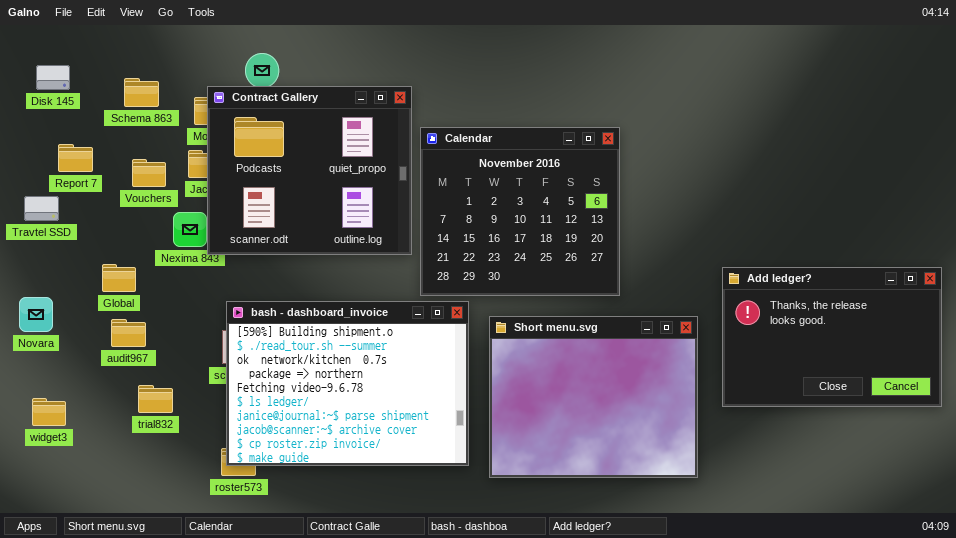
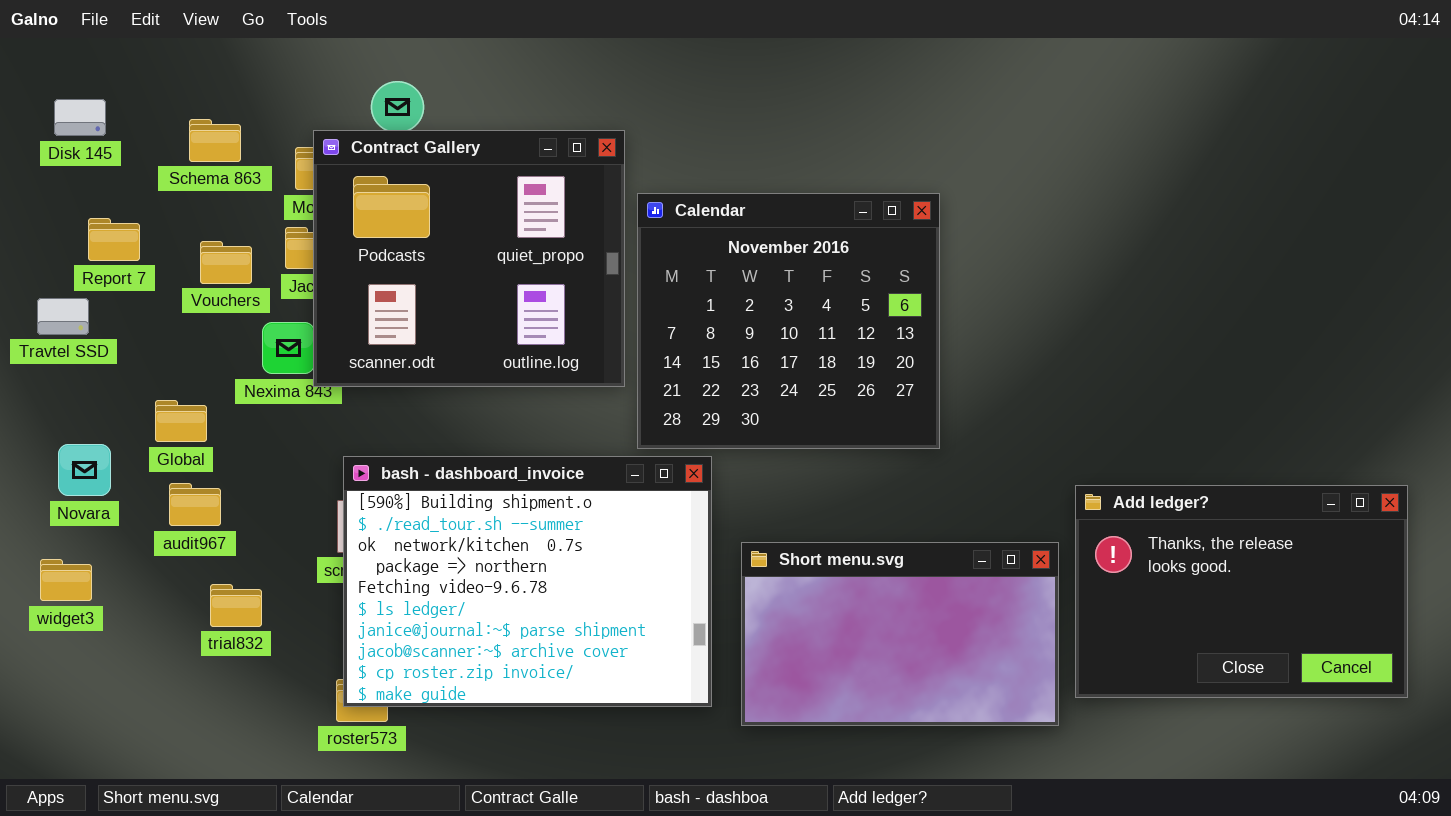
Add ledger?: [722,267,942,407] -> [1075,485,1408,698], moved
Novara: [19,297,53,332] -> [58,444,111,496], moved
Short menu.svg: [489,316,698,478] -> [741,542,1059,726], resized
widget3: [32,398,66,426] -> [40,559,92,601], moved

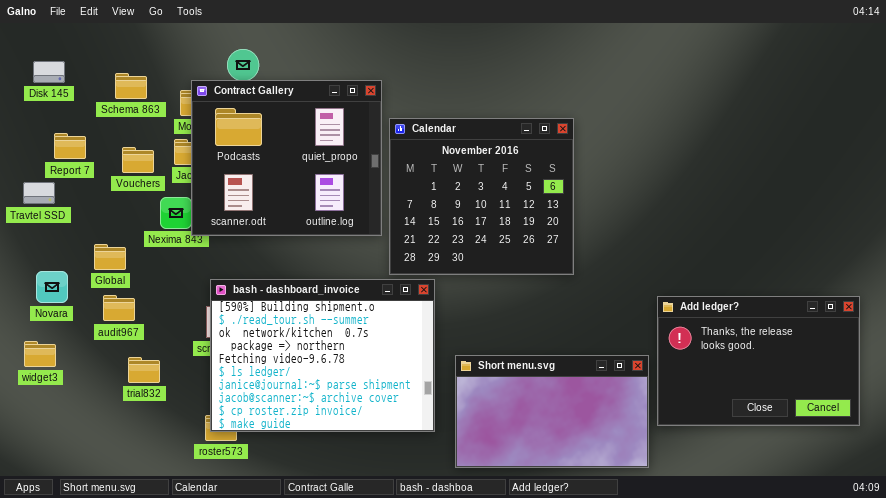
Short menu.svg: [741,542,1059,726] -> [455,355,649,468], moved

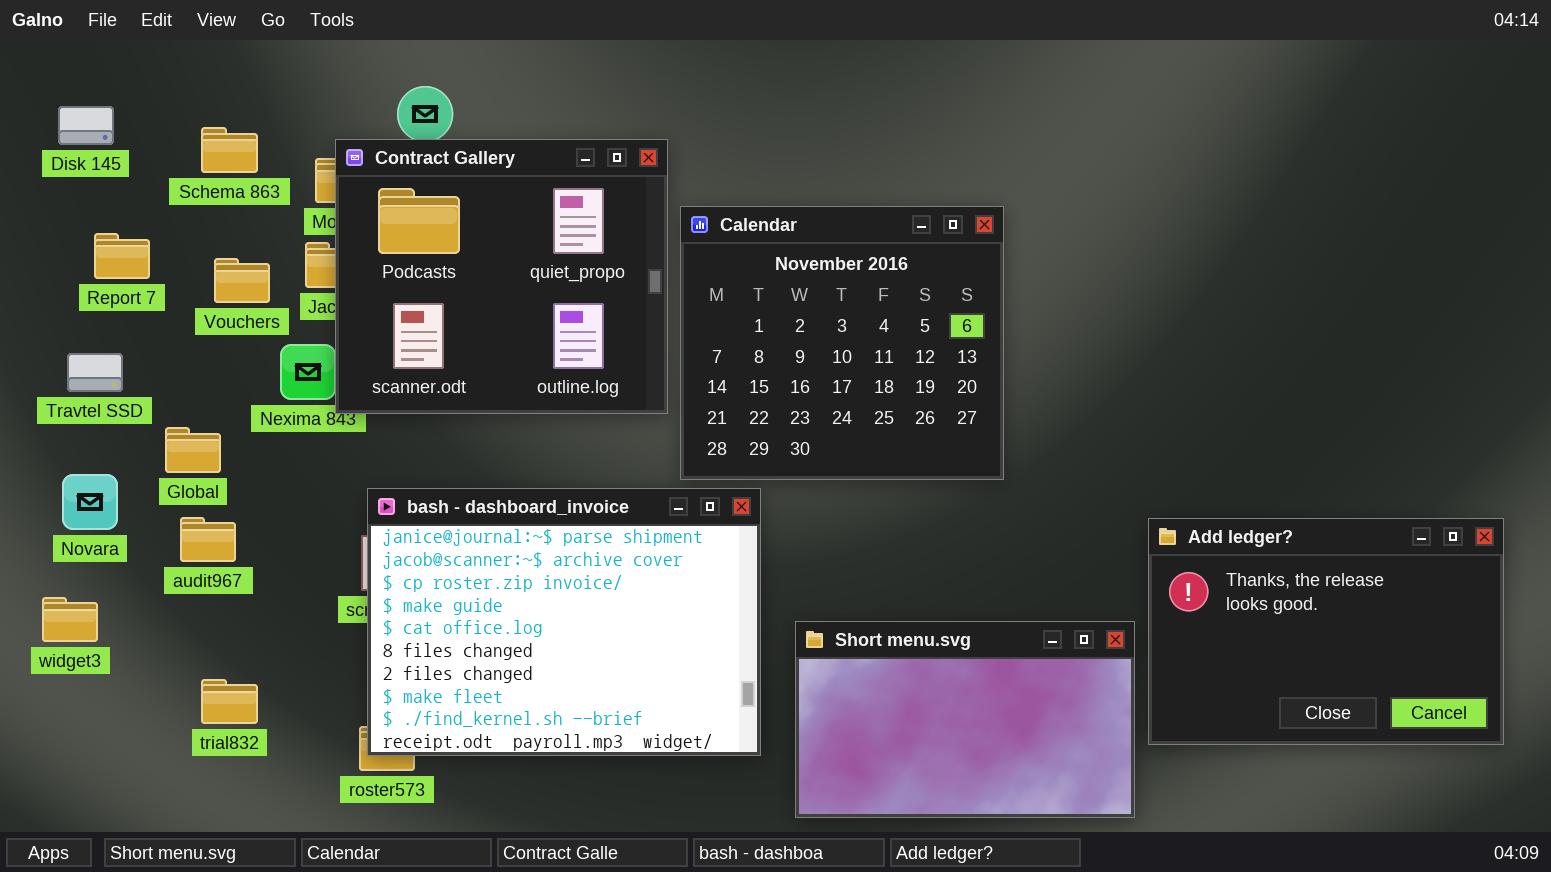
Travtel SSD: [23,182,55,204] -> [67,353,123,392], moved
bash - dashboard_invoice: [210,279,435,432] -> [367,488,761,756], scrolled down 6 rows
trial832: [128,357,160,383] -> [201,679,258,724], moved

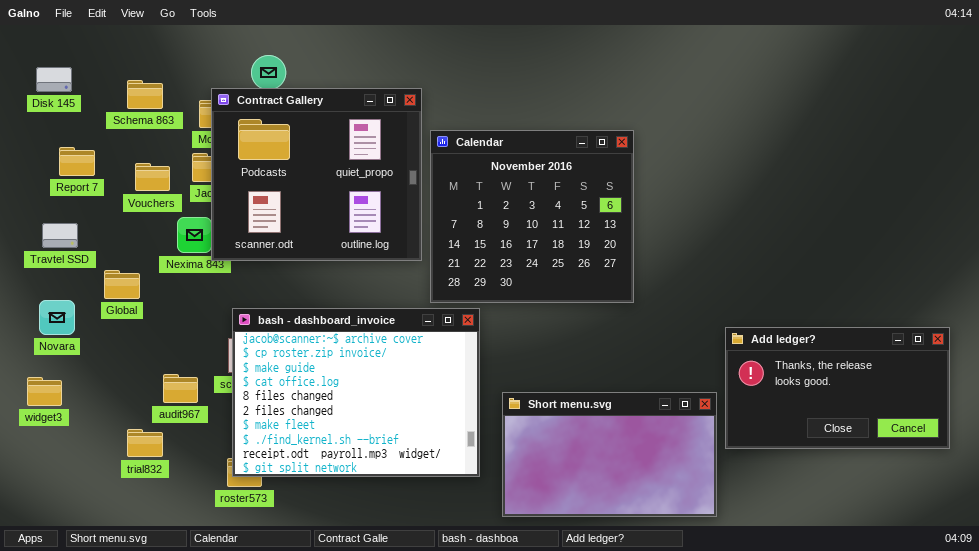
bash - dashboard_invoice: [367,488,761,756] -> [232,308,480,477], scrolled down 1 row
audit967: [180,517,236,562] -> [163,374,198,403], moved
Add ledger?: [1148,518,1504,745] -> [725,327,950,449], resized

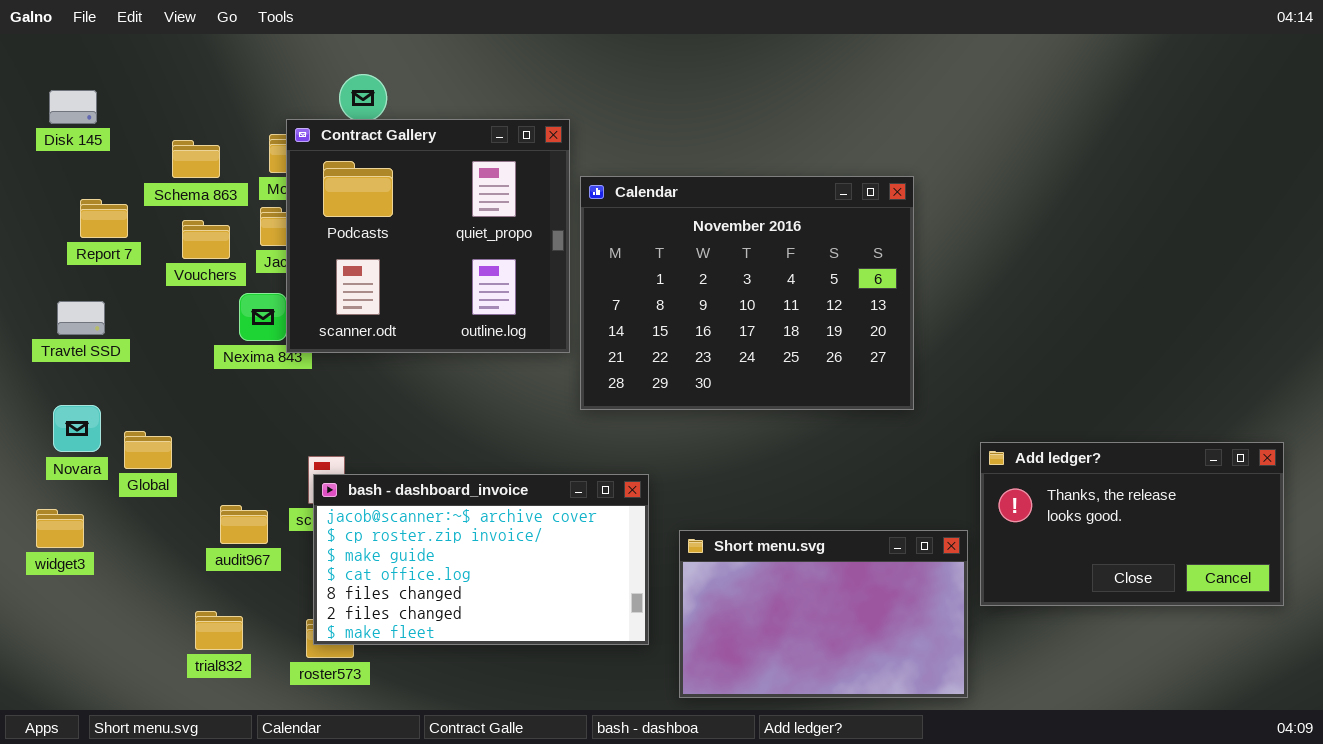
Schema 863: [127,80,163,109] -> [172,140,220,178], moved
Calendar: [430,130,634,303] -> [580,176,914,410], resized
Global: [104,270,140,299] -> [124,431,172,469], moved
bash - dashboard_invoice: [232,308,480,477] -> [313,474,649,645], resized
trial832: [127,429,163,457] -> [195,611,243,650], moved

